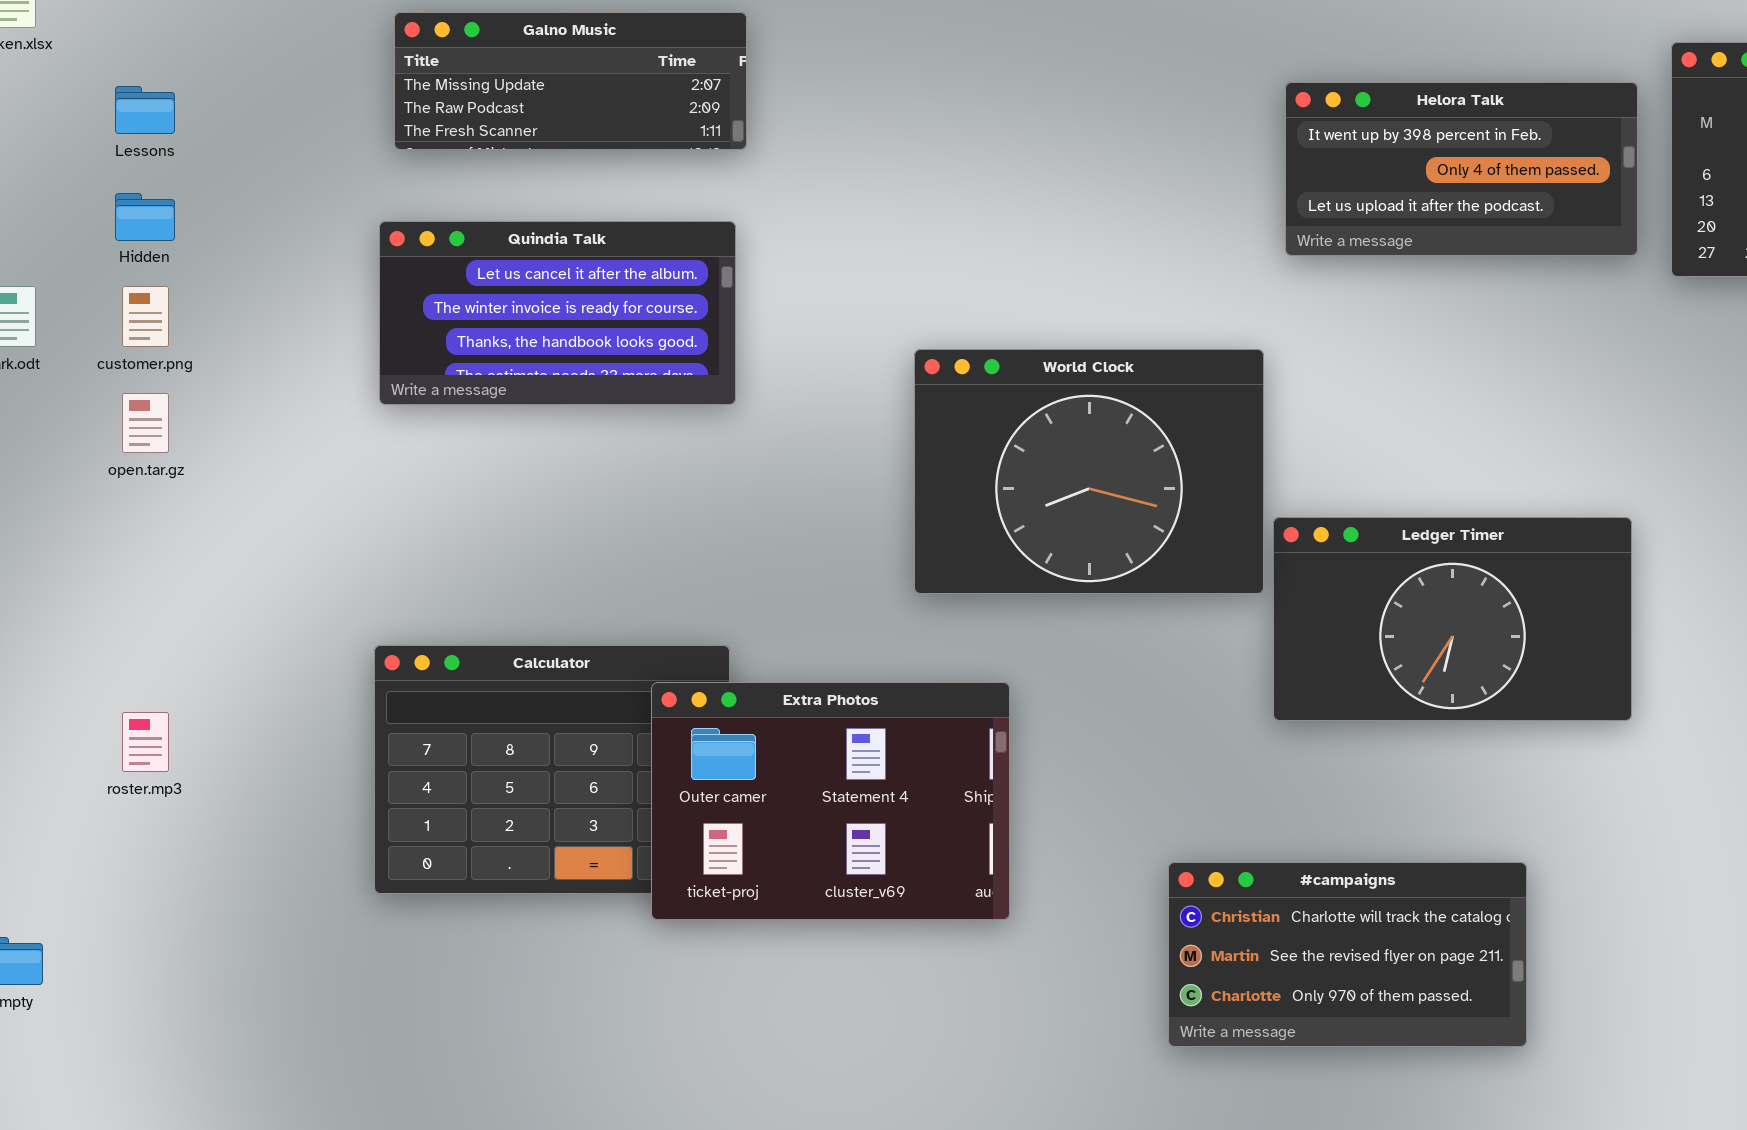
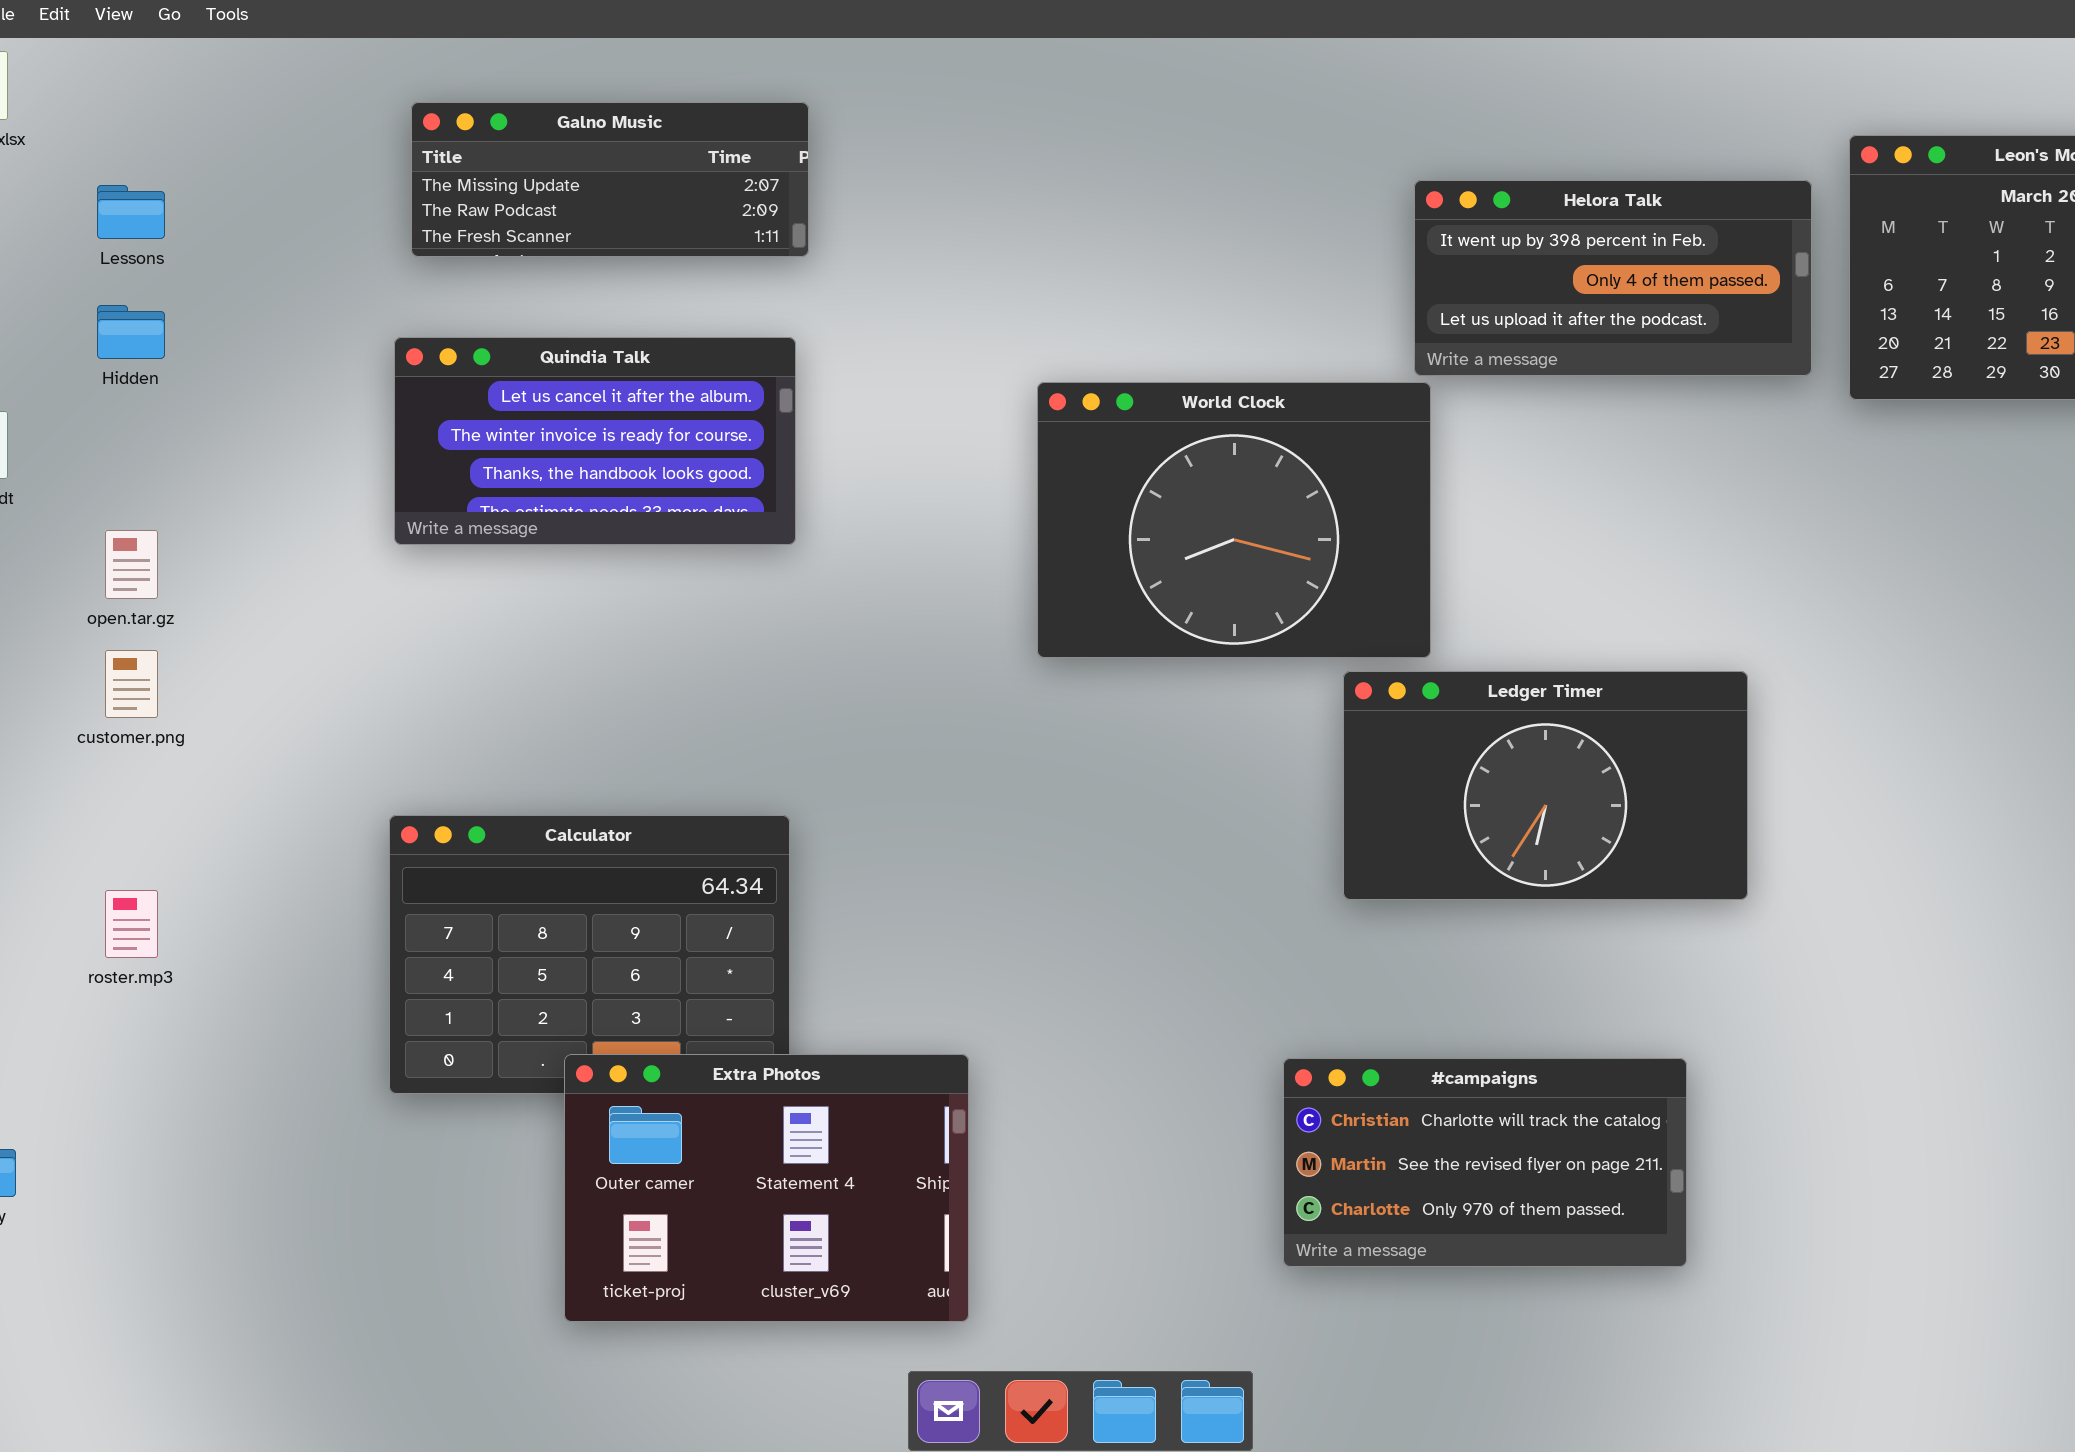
customer.png: [122,286,169,347] -> [105,650,158,718], moved
World Clock: [914,349,1264,594] -> [1037,382,1431,658], moved
Ledger Timer: [1273,517,1632,721] -> [1343,671,1748,900], moved
Extra Photos: [651,682,1010,920] -> [564,1054,969,1322], moved

